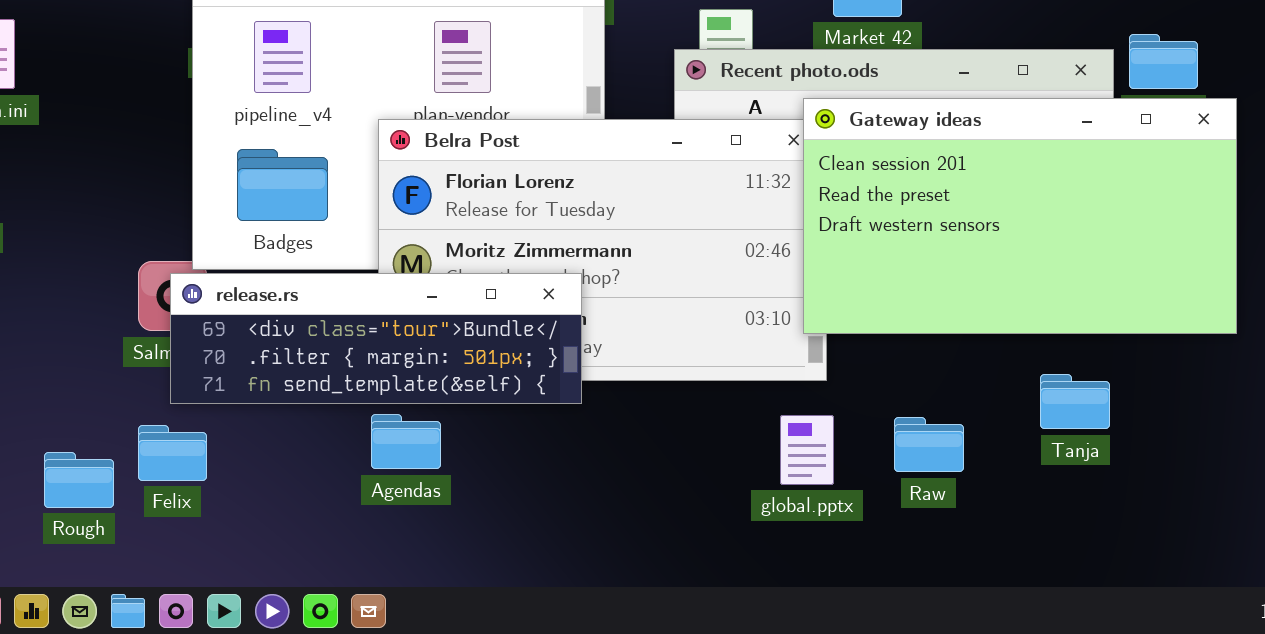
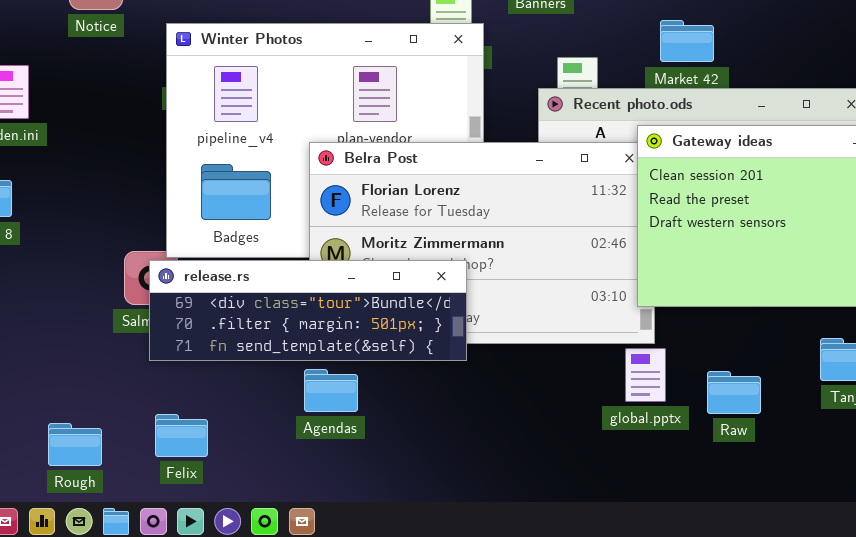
global.pptx: [780,415,834,485] -> [625,348,666,402], moved
Felix: [138,425,207,481] -> [155,414,208,457], moved
Rough: [44,452,114,508] -> [48,423,102,466], moved

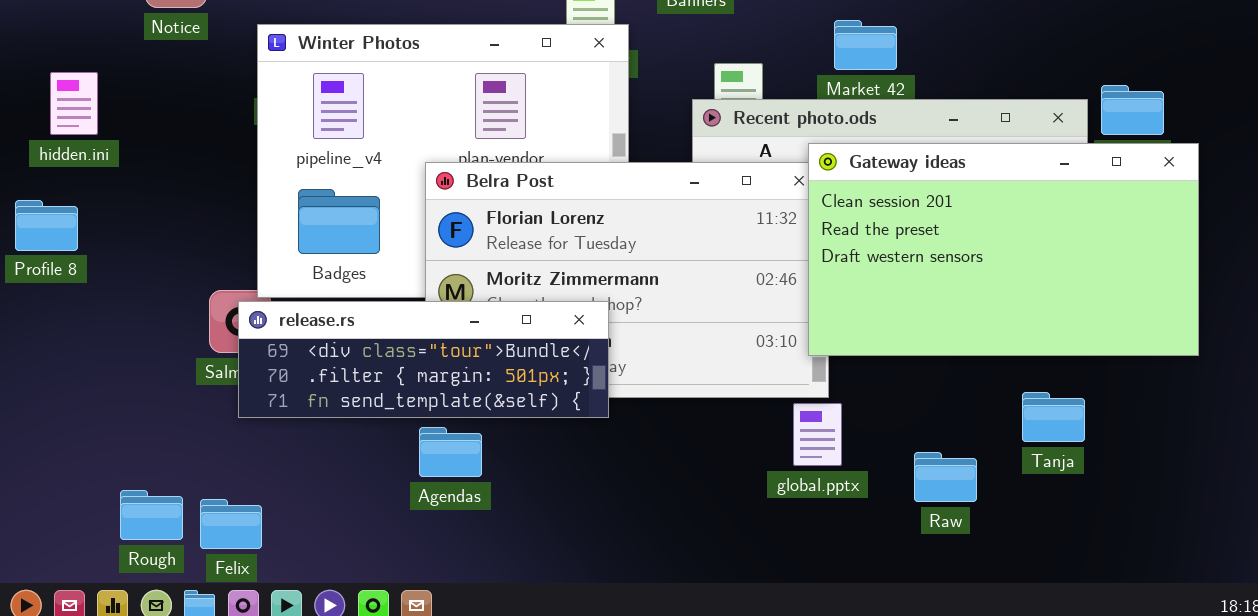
Raw: [707,371,761,414] -> [914,452,977,502], moved
Felix: [155,414,208,457] -> [200,499,262,549], moved

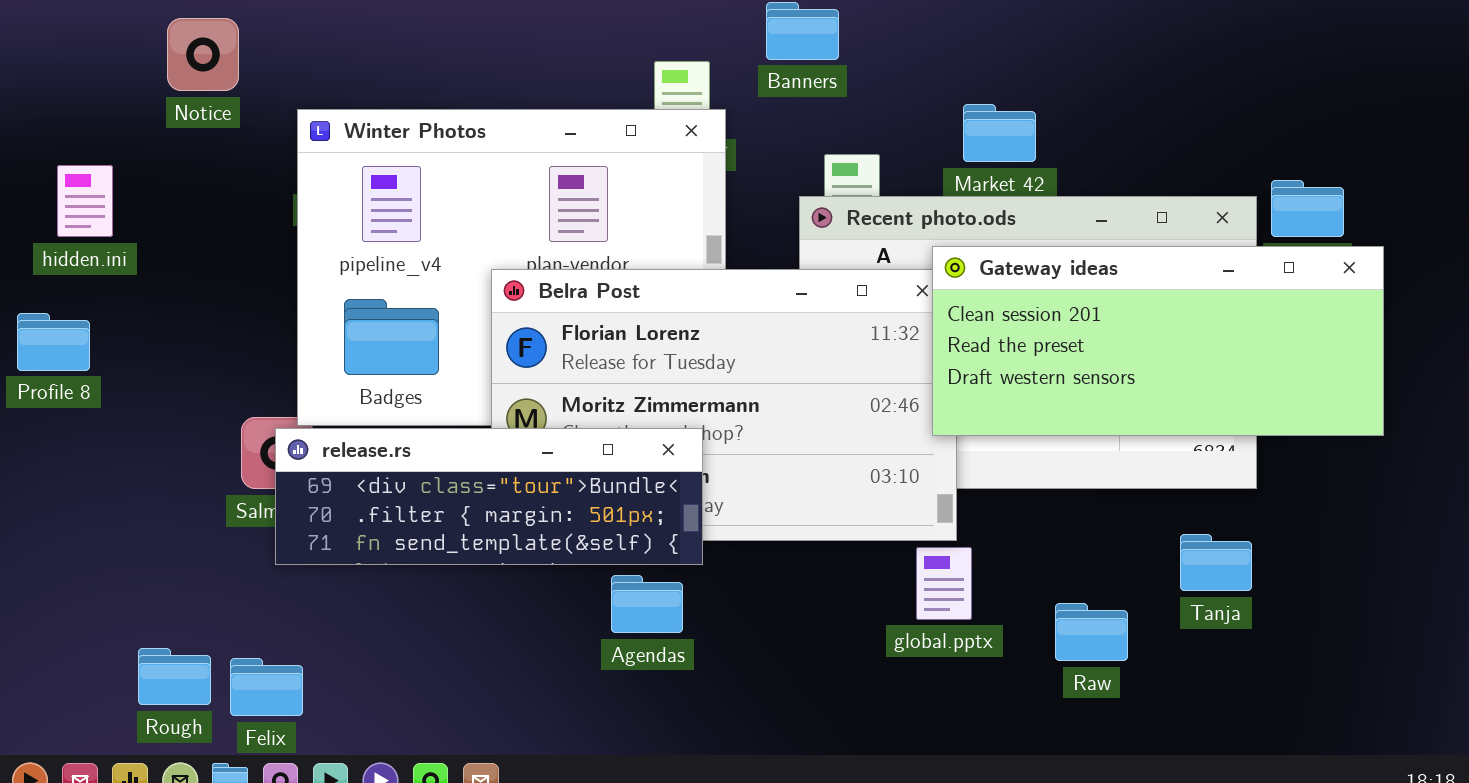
Gateway ideas: [808,143,1199,356] -> [932,246,1384,436], resized
Agendas: [419,427,482,477] -> [611,575,683,633], moved

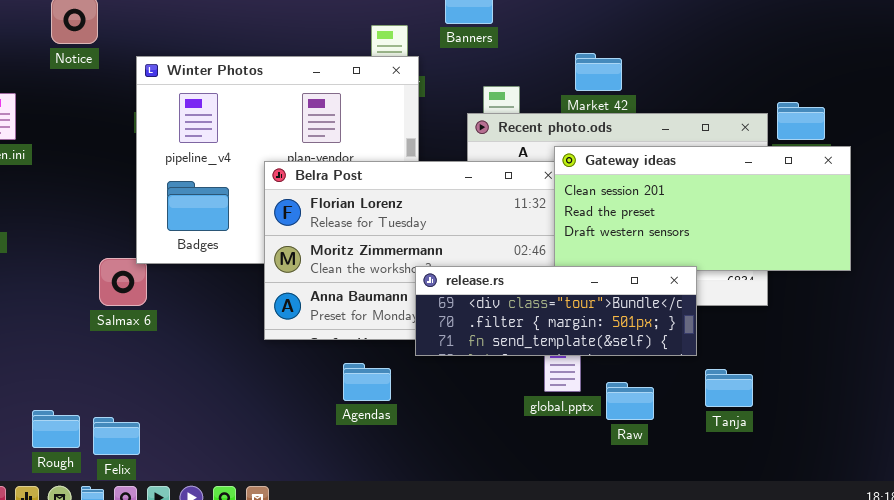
release.rs: [275,428,703,565] -> [415,266,697,356], moved
Tanja: [1180,534,1252,591] -> [705,369,753,407], moved
Raw: [1055,603,1128,661] -> [606,382,654,420], moved

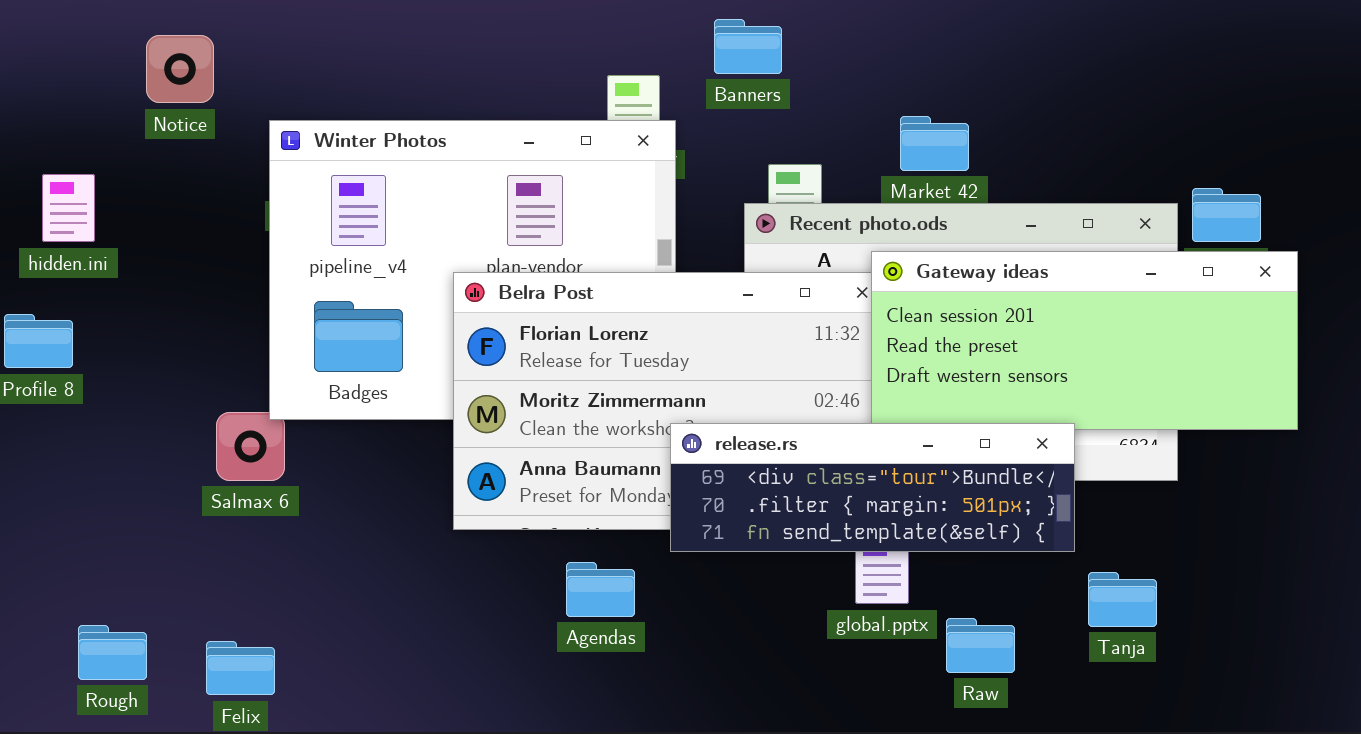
Raw: [606,382,654,420] -> [946,618,1015,673], moved
Rough: [32,410,80,448] -> [78,625,147,680], moved

